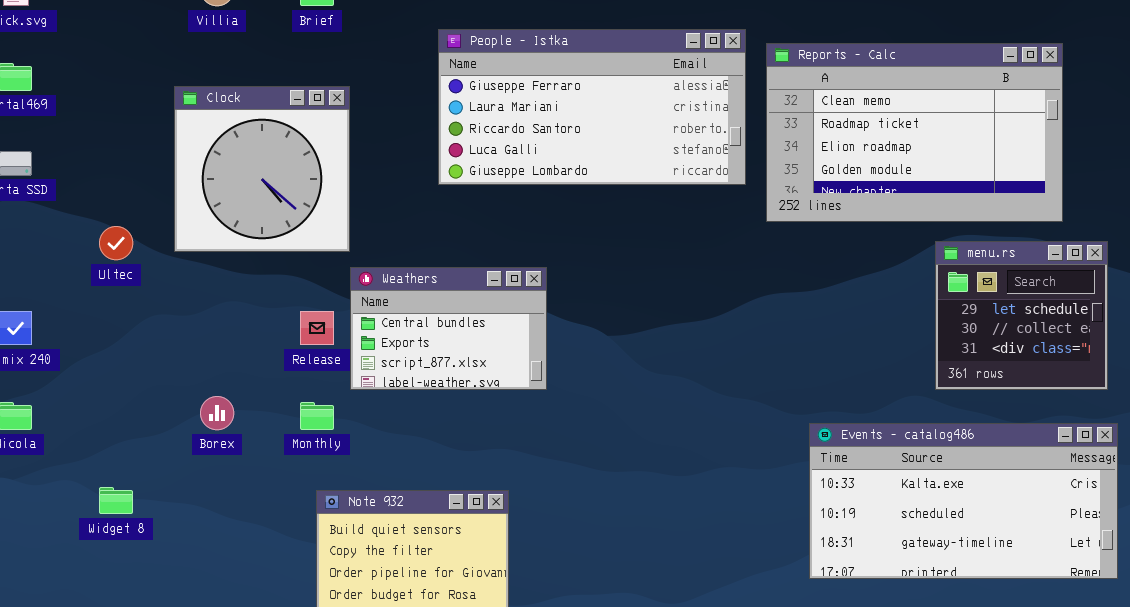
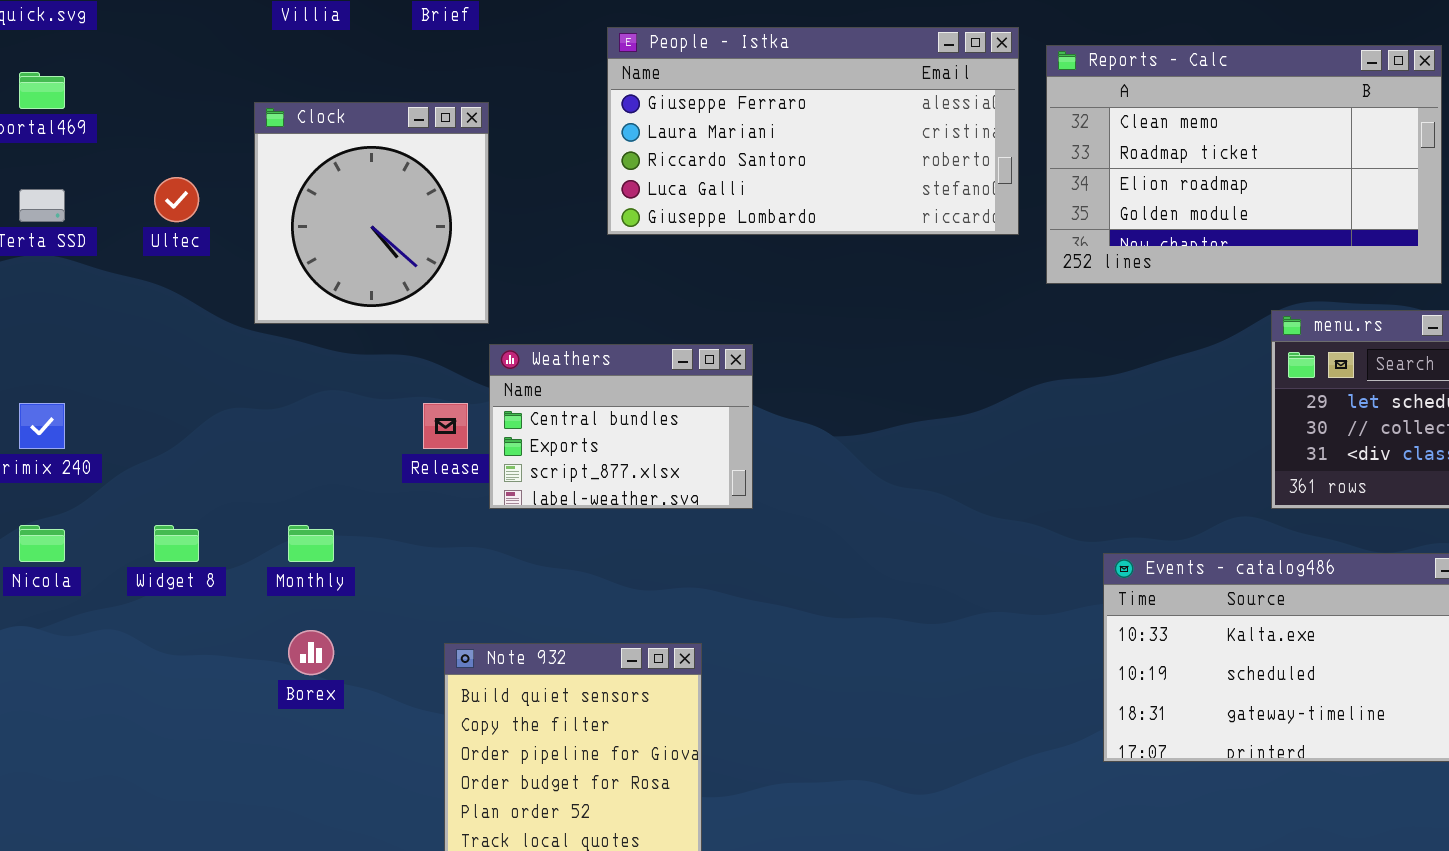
Ultec: [99,226,133,260] -> [154,177,199,222], moved
Borex: [200,396,234,430] -> [288,630,334,675], moved
Monthly: [300,402,334,430] -> [288,525,334,562], moved
Widget 8: [99,487,133,514] -> [154,525,199,562], moved

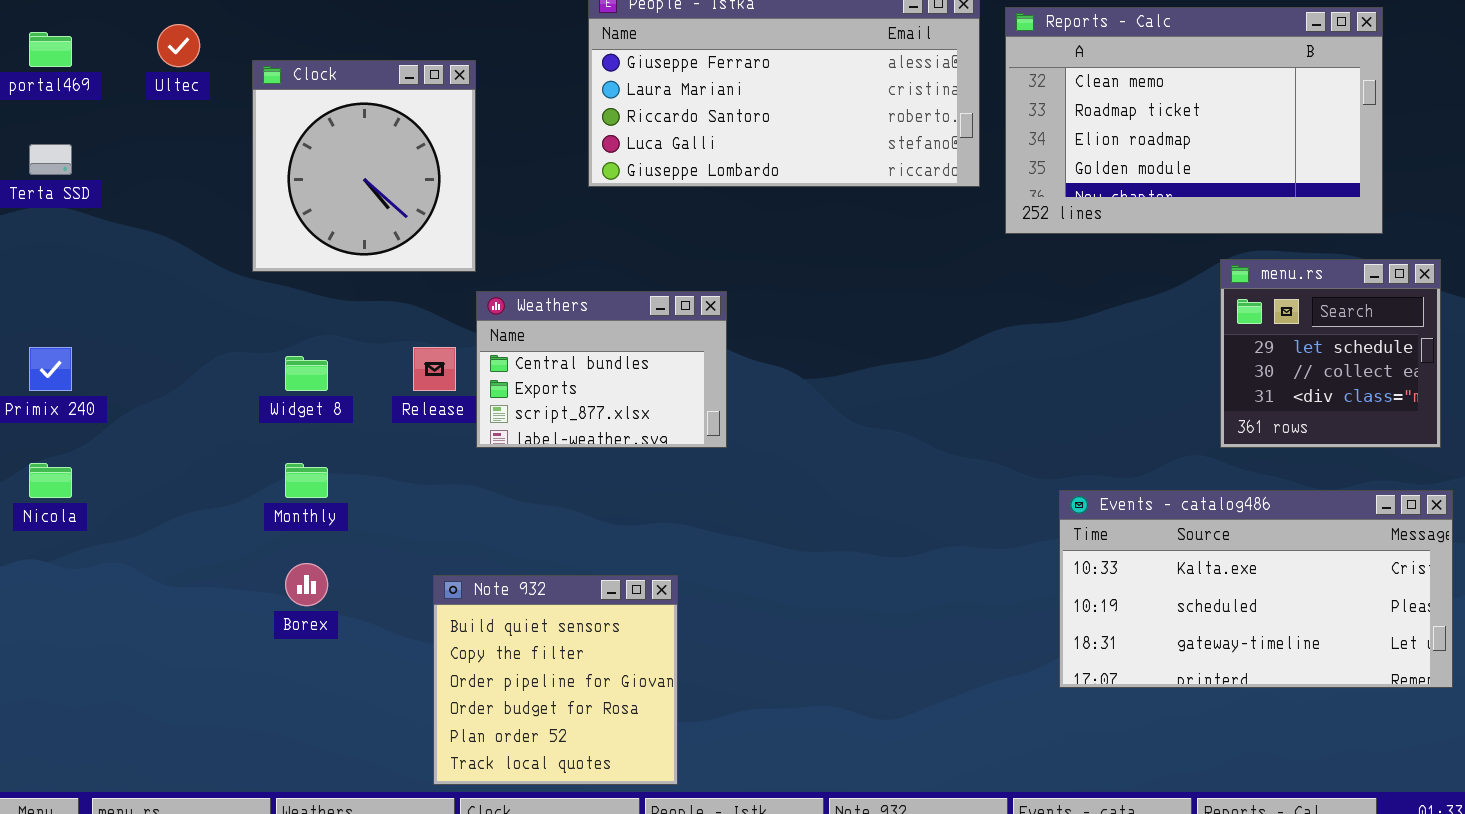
Ultec: [154,177,199,222] -> [157,24,200,67], moved
Widget 8: [154,525,199,562] -> [285,356,328,391], moved

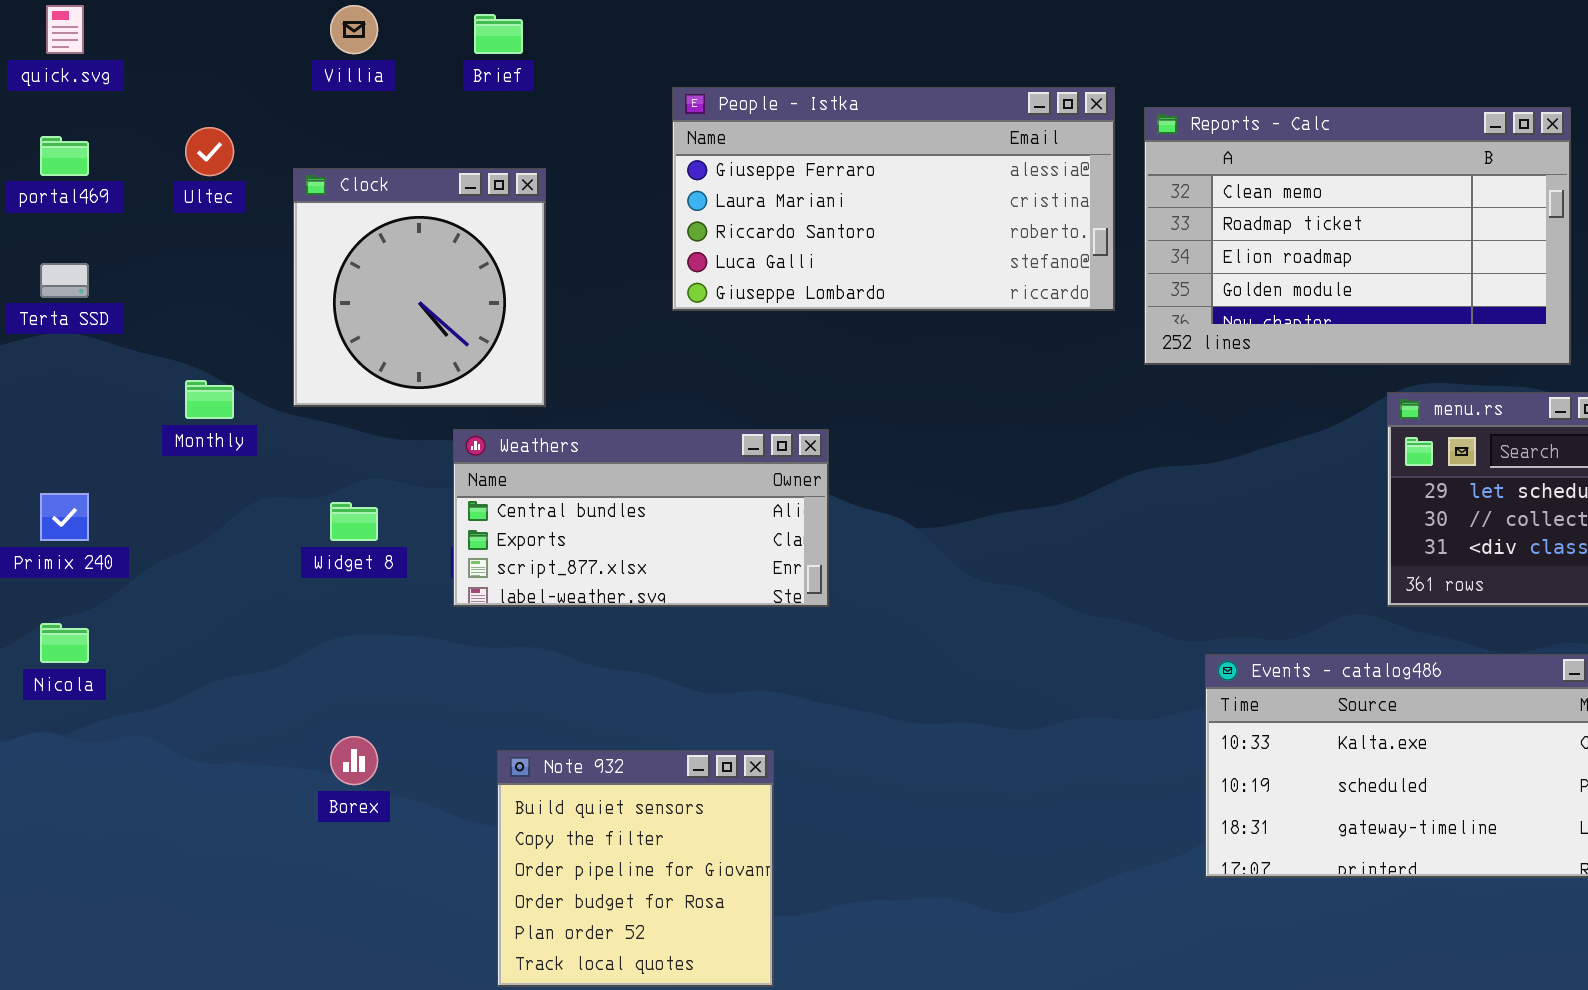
Weathers: [476,291,727,448] -> [453,429,829,607], resized
Monthly: [285,463,328,498] -> [185,380,234,419], moved

